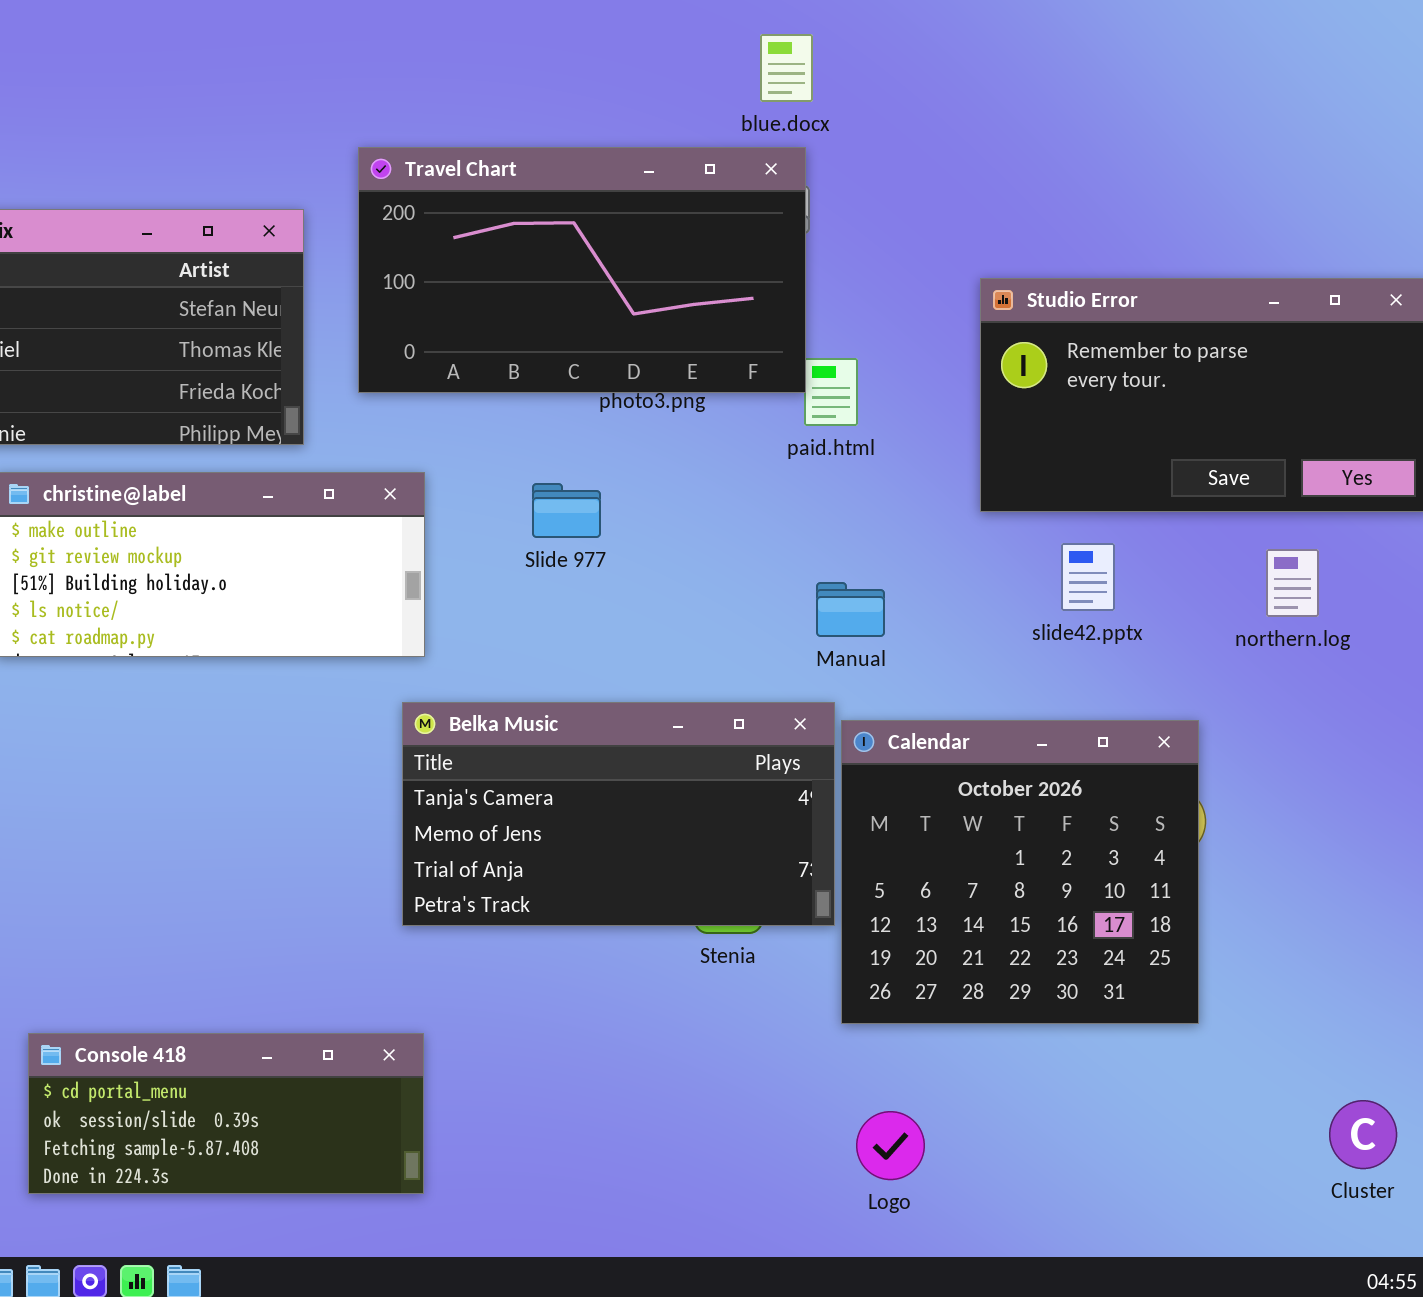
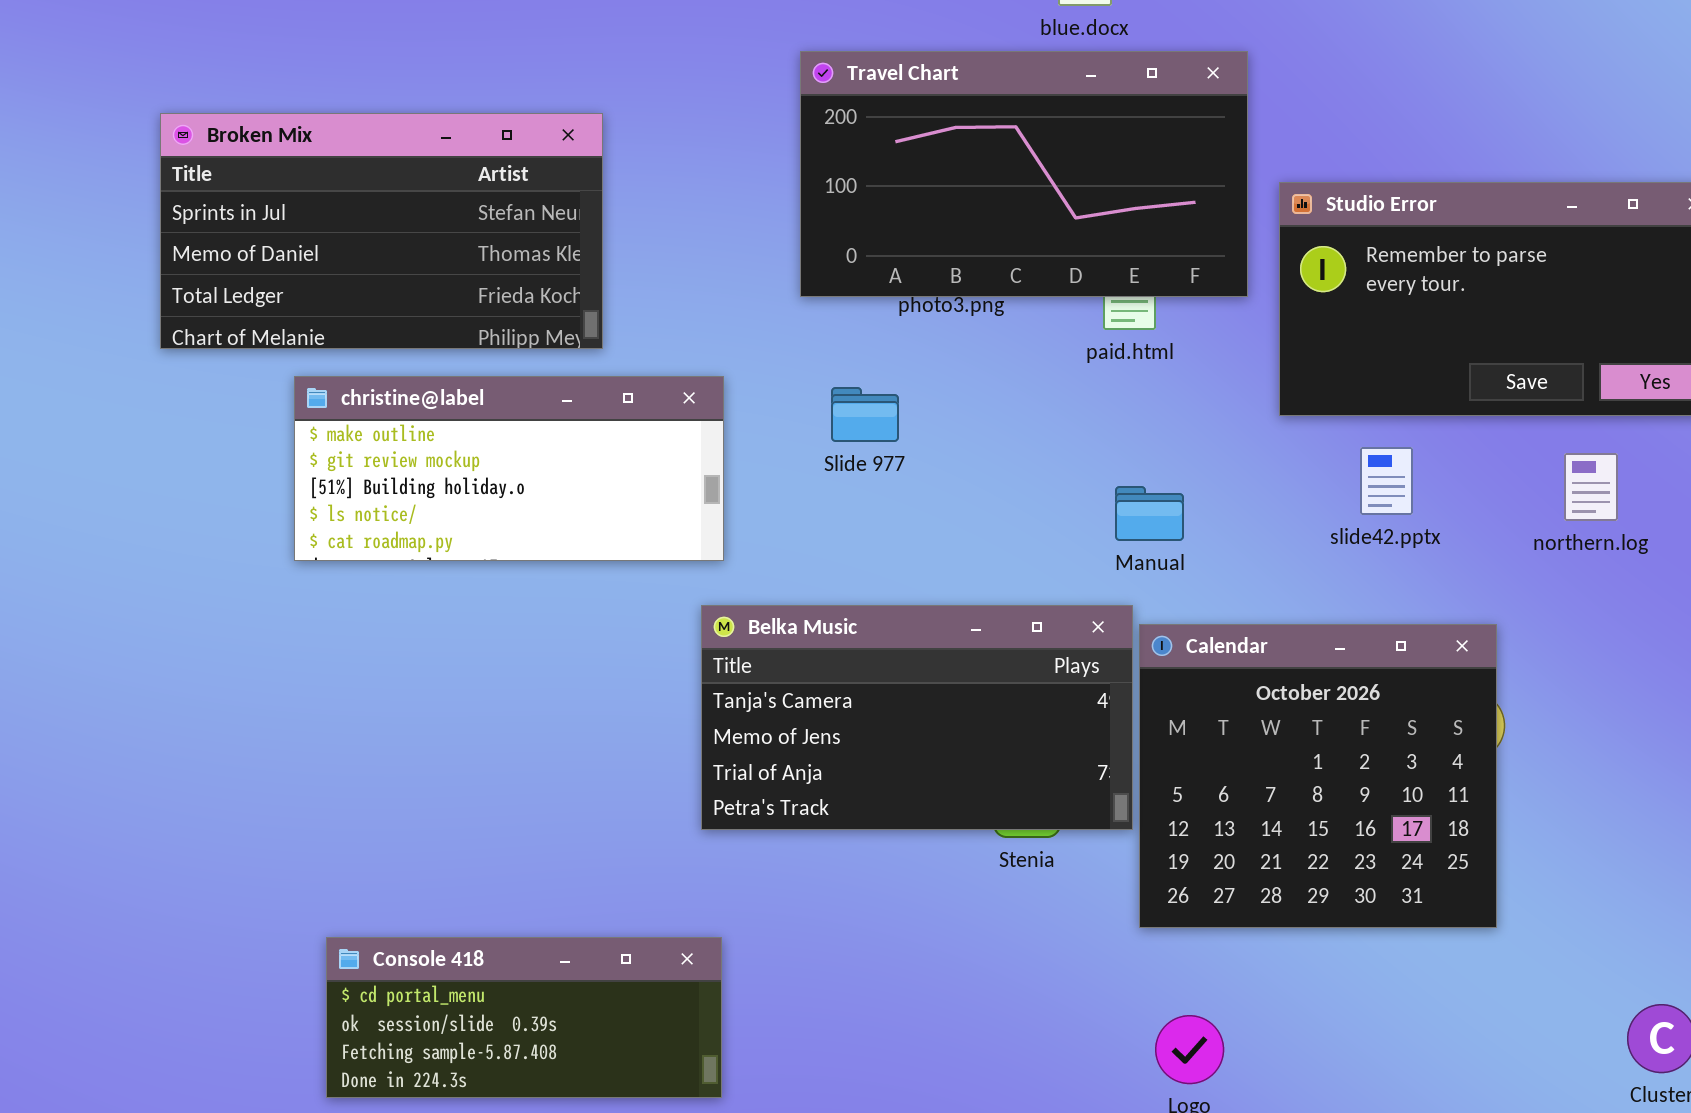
Travel Chart: [358,147,806,393] -> [800,51,1248,297], moved

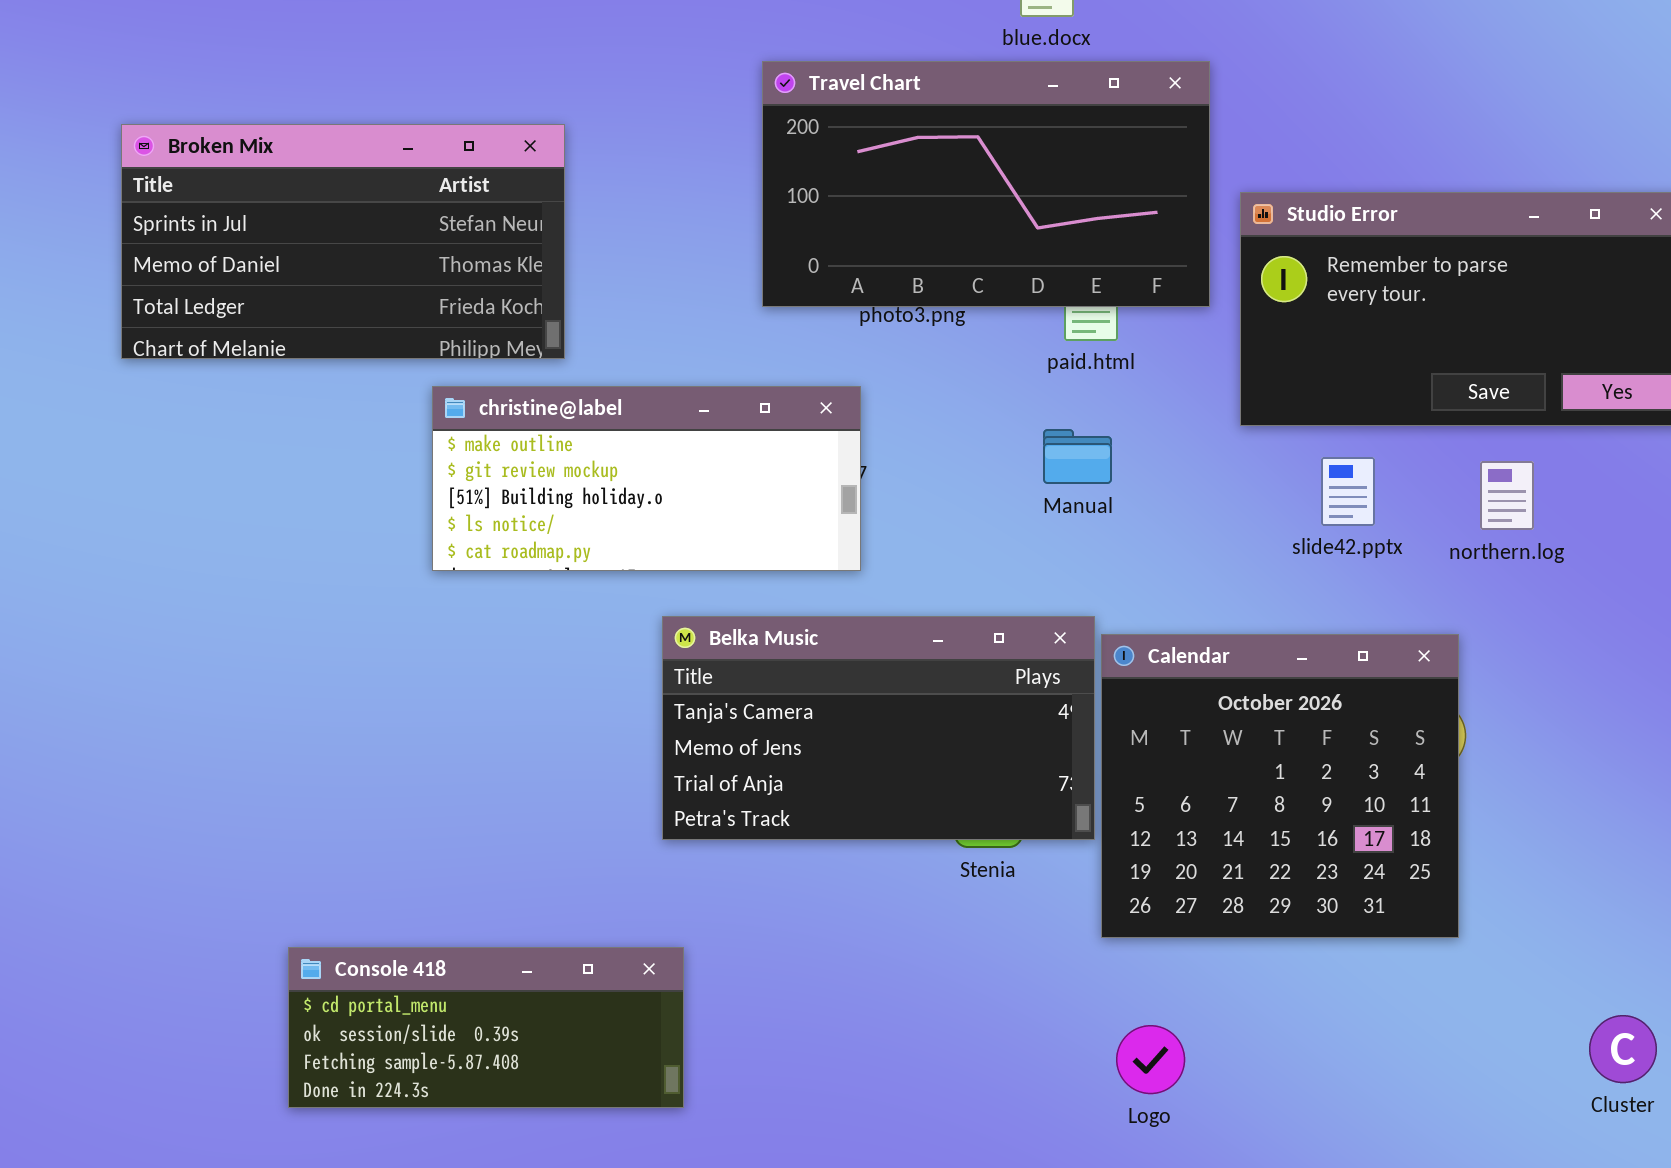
christine@label: [294,376,724,561] -> [432,386,861,571], moved
northern.log: [1564,453,1618,521] -> [1480,461,1534,530], moved
Manual: [1115,486,1184,541] -> [1043,429,1112,484], moved

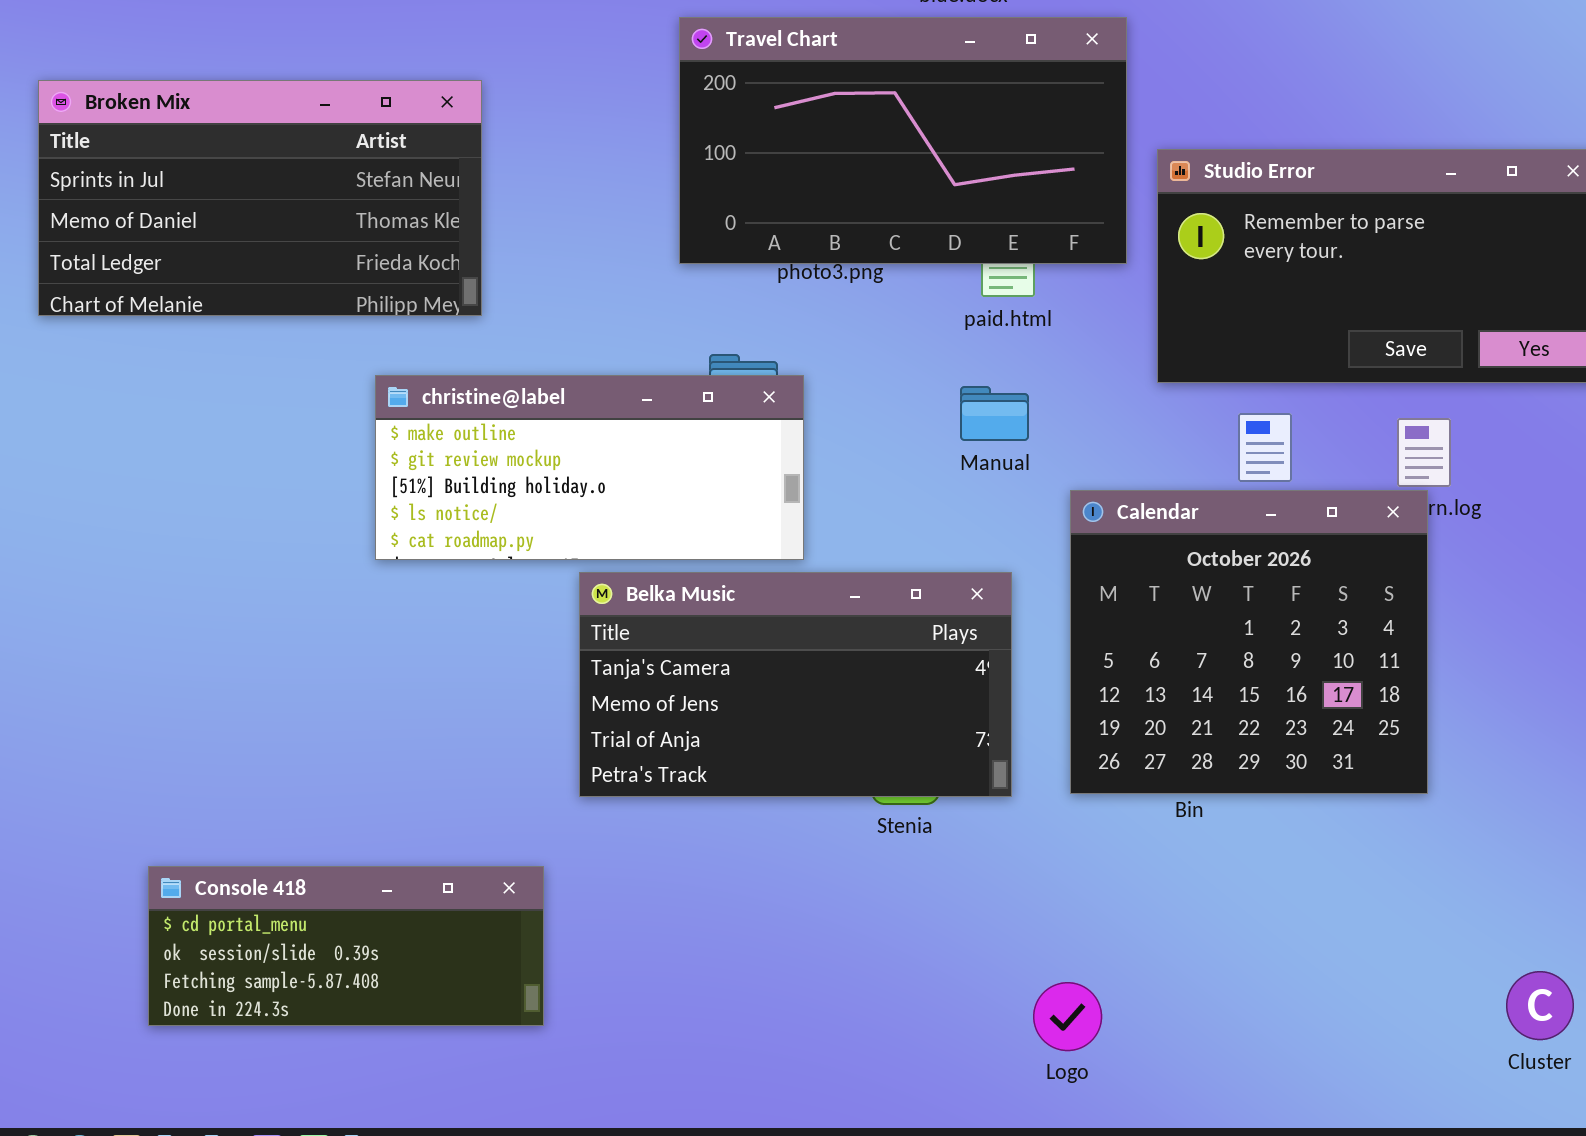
christine@label: [432,386,861,571] -> [375,375,804,560], moved
Calendar: [1101,634,1459,938] -> [1070,490,1428,794], moved
Console 418: [288,947,684,1108] -> [148,866,544,1026], moved

